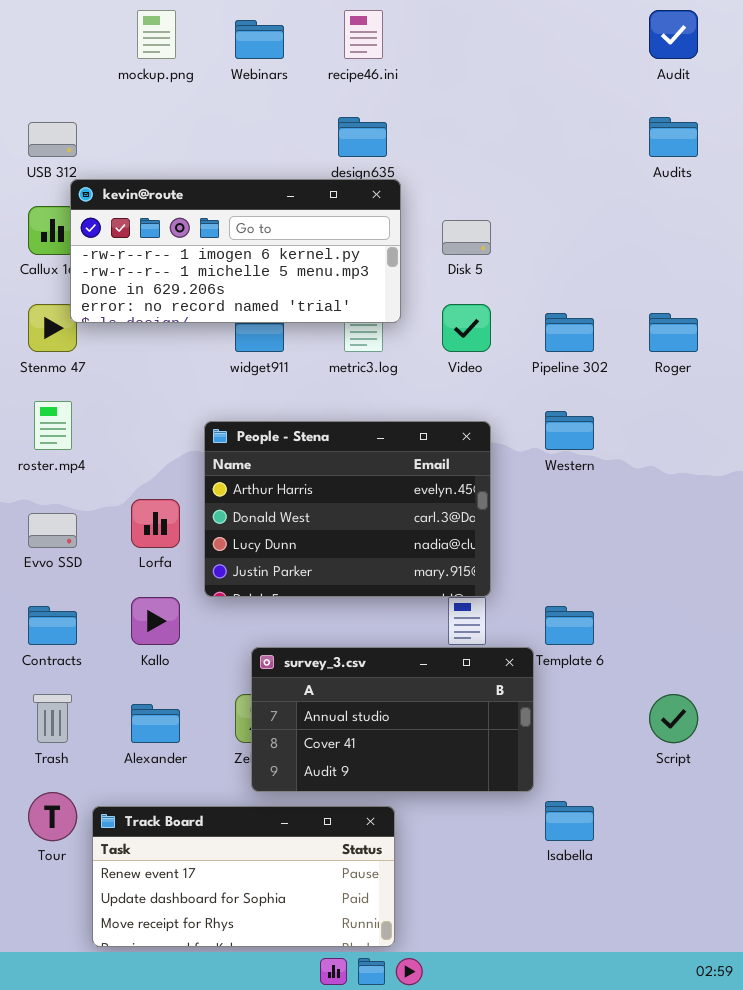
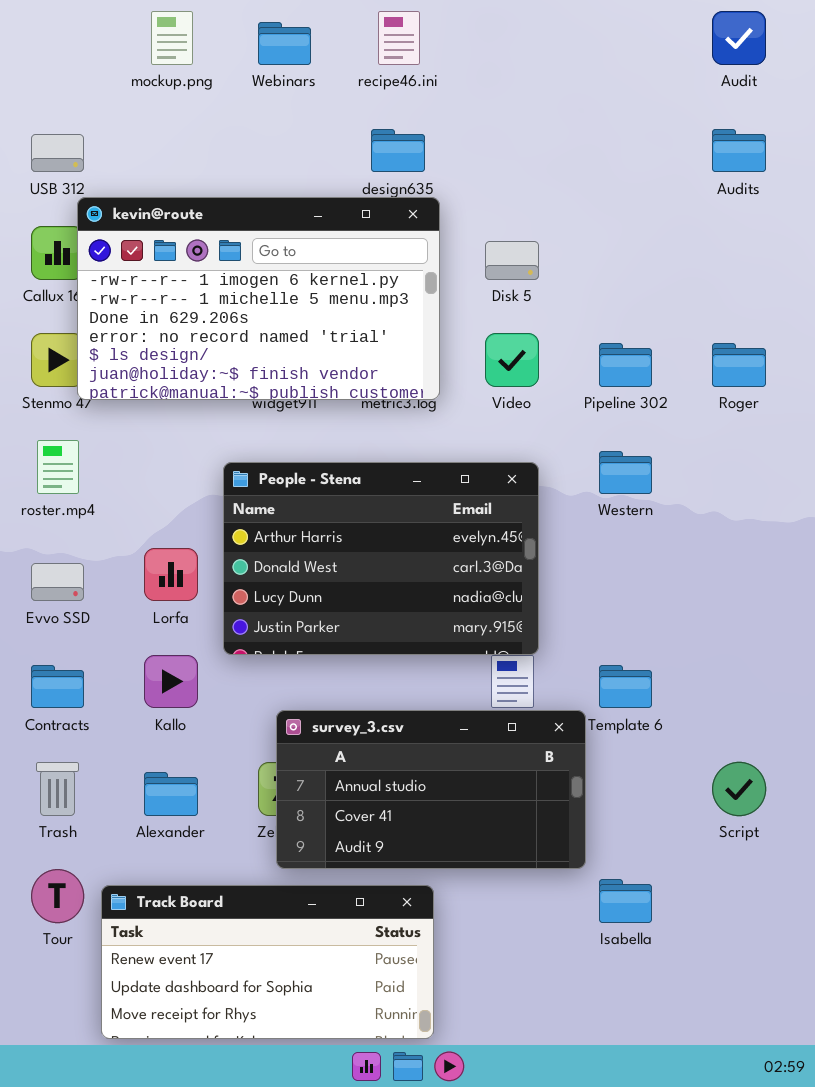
kevin@route: [70,179,401,323] -> [77,197,440,400], resized

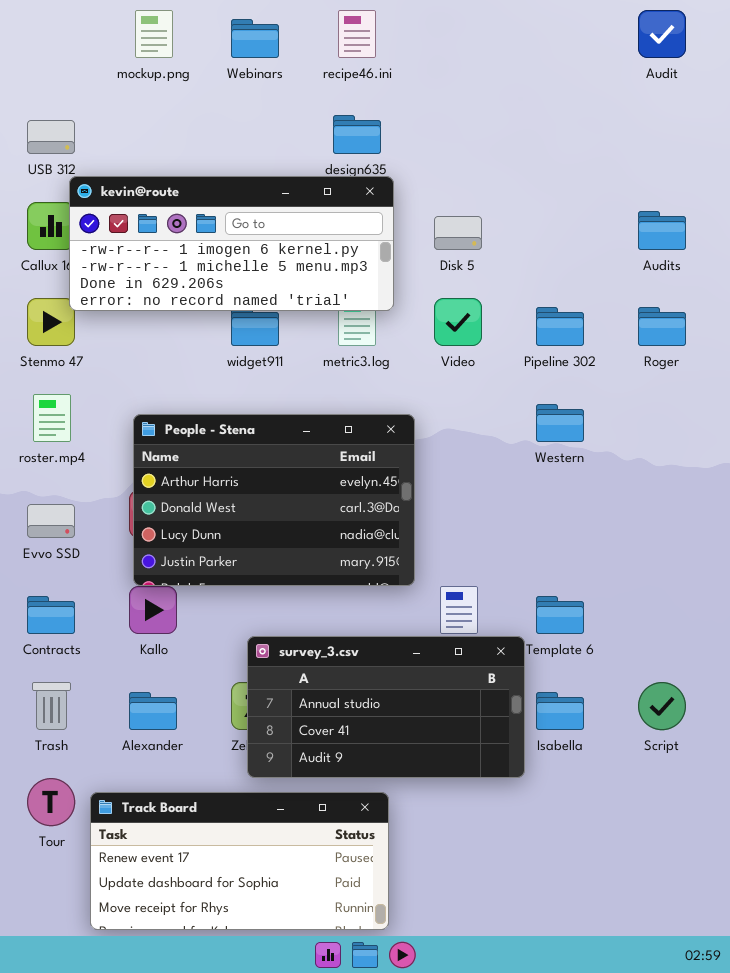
Audits: [712,129,766,172] -> [638,211,686,250], moved
kevin@route: [77,197,440,400] -> [69,176,394,311], resized
People - Stena: [223,462,539,655] -> [133,414,415,586], moved
Isabella: [599,879,652,923] -> [536,692,584,730], moved

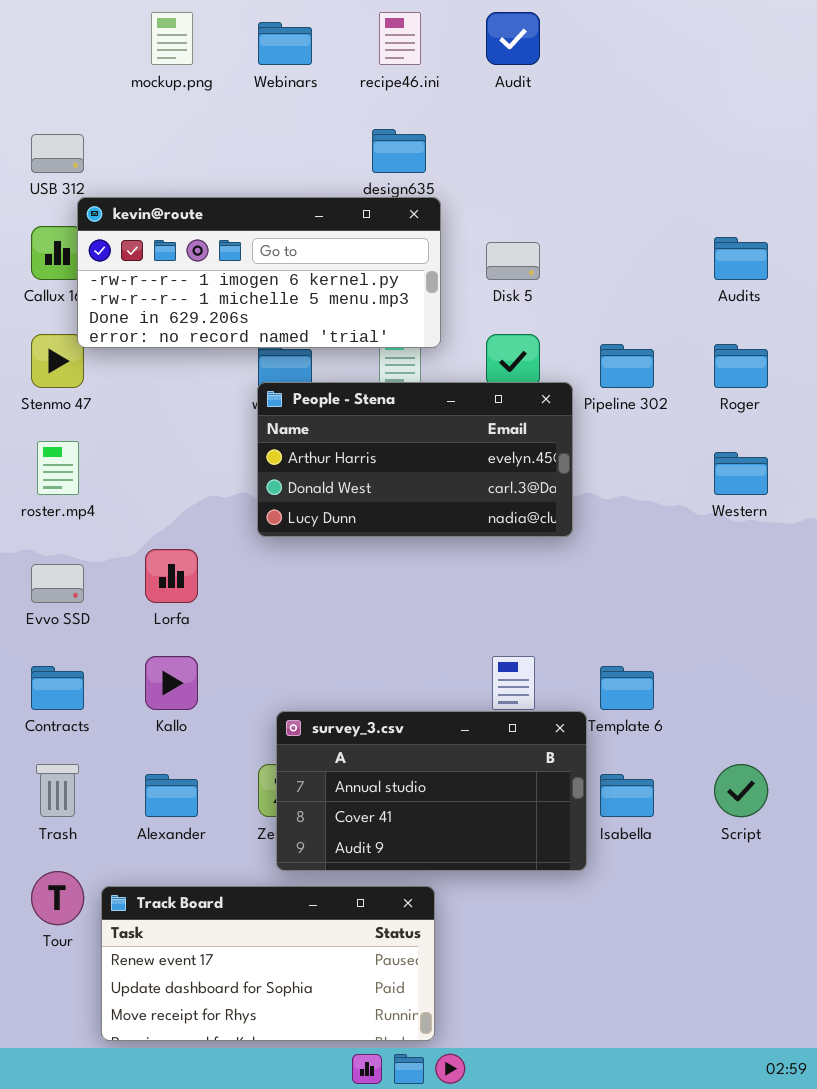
Audit: [638,10,686,58] -> [486,12,540,65], moved
Western: [536,404,584,442] -> [714,452,768,495], moved
People - Stena: [133,414,415,586] -> [257,382,573,537], moved, resized

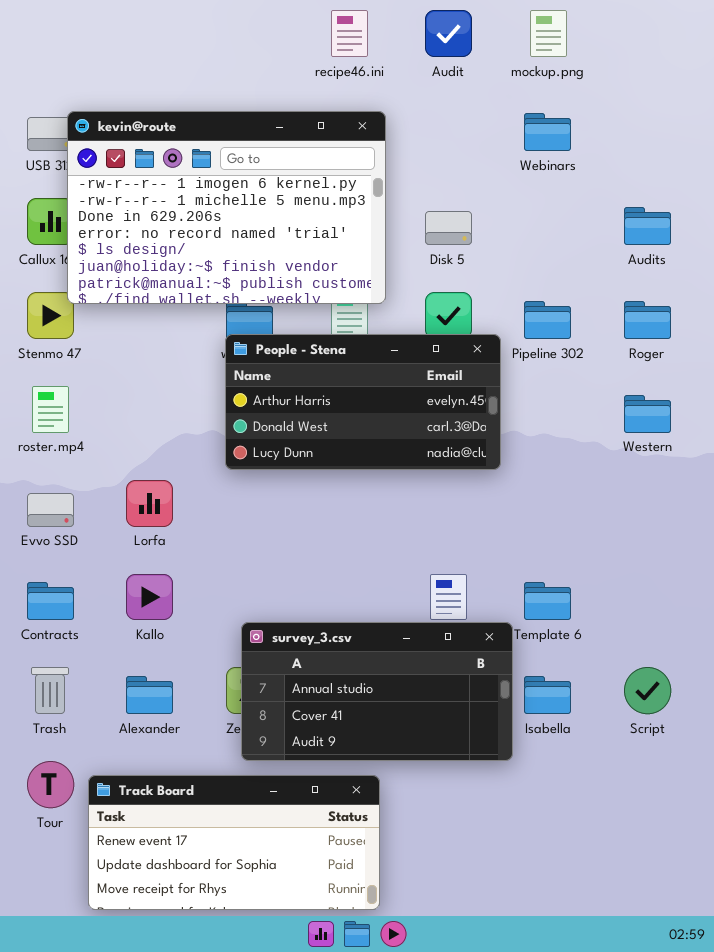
mockup.png: [151,12,193,65] -> [530,10,567,57], moved
Webinars: [258,22,312,65] -> [524,113,571,151], moved
kevin@route: [77,197,441,348] -> [67,111,386,304], resized

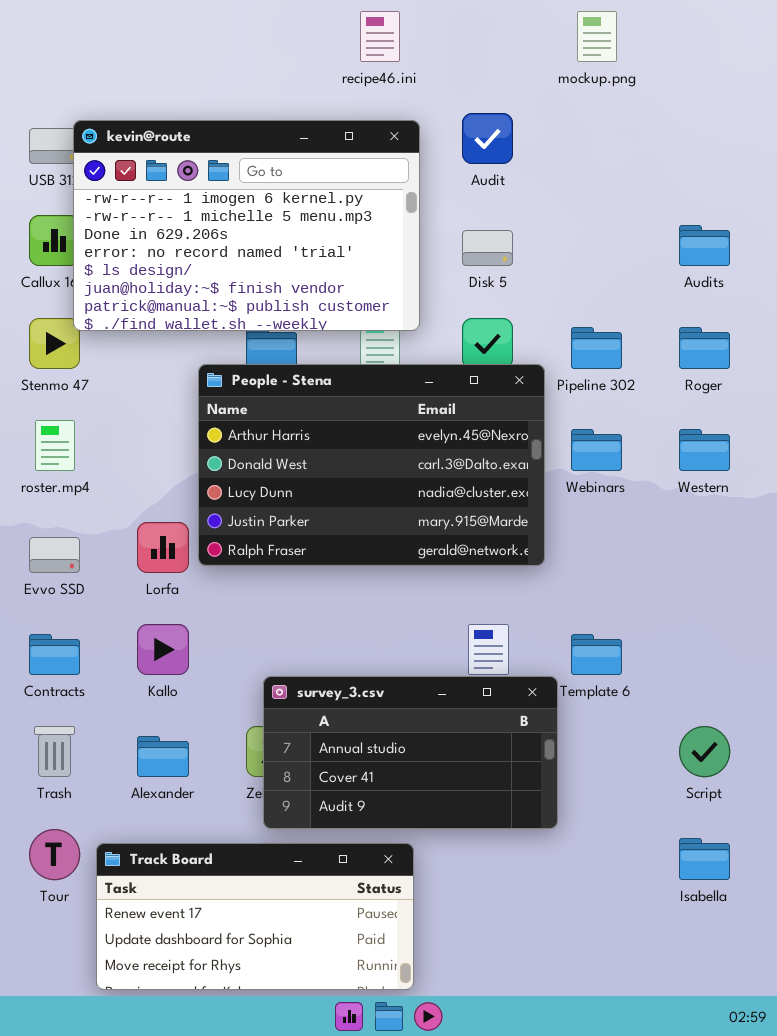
Audit: [425,10,472,57] -> [462,113,513,164], moved
Webinars: [524,113,571,151] -> [571,429,622,471], moved
People - Stena: [225,334,501,470] -> [198,364,545,566], resized
Isabella: [524,676,571,714] -> [679,838,730,880], moved

